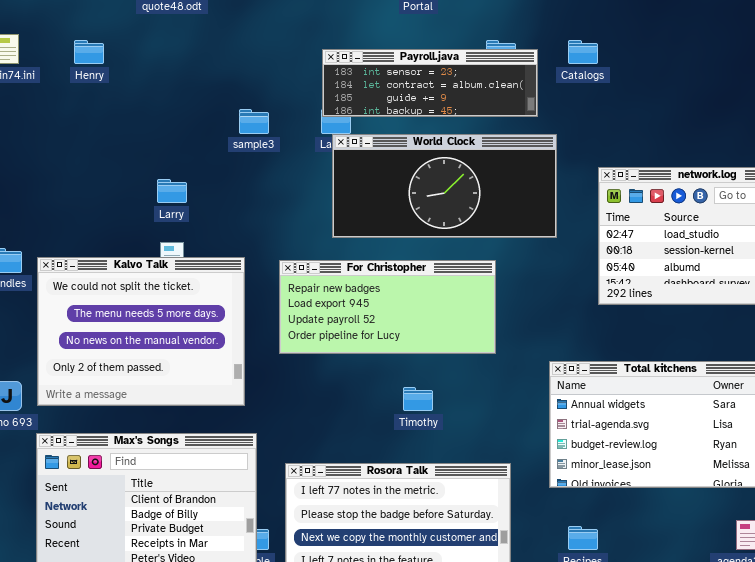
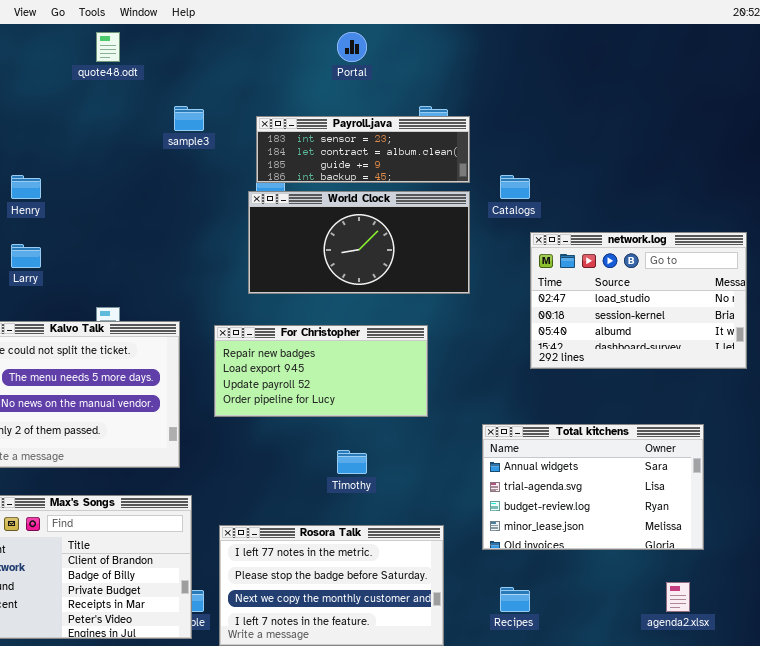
Henry: [74,40,104,64] -> [11,175,41,199], moved
Catalogs: [568,40,598,64] -> [500,175,530,199], moved
sample3: [239,109,269,134] -> [174,106,204,131], moved
World Clock: [332,134,557,238] -> [248,191,470,294], moved
Larry: [157,179,187,203] -> [11,244,41,268], moved

